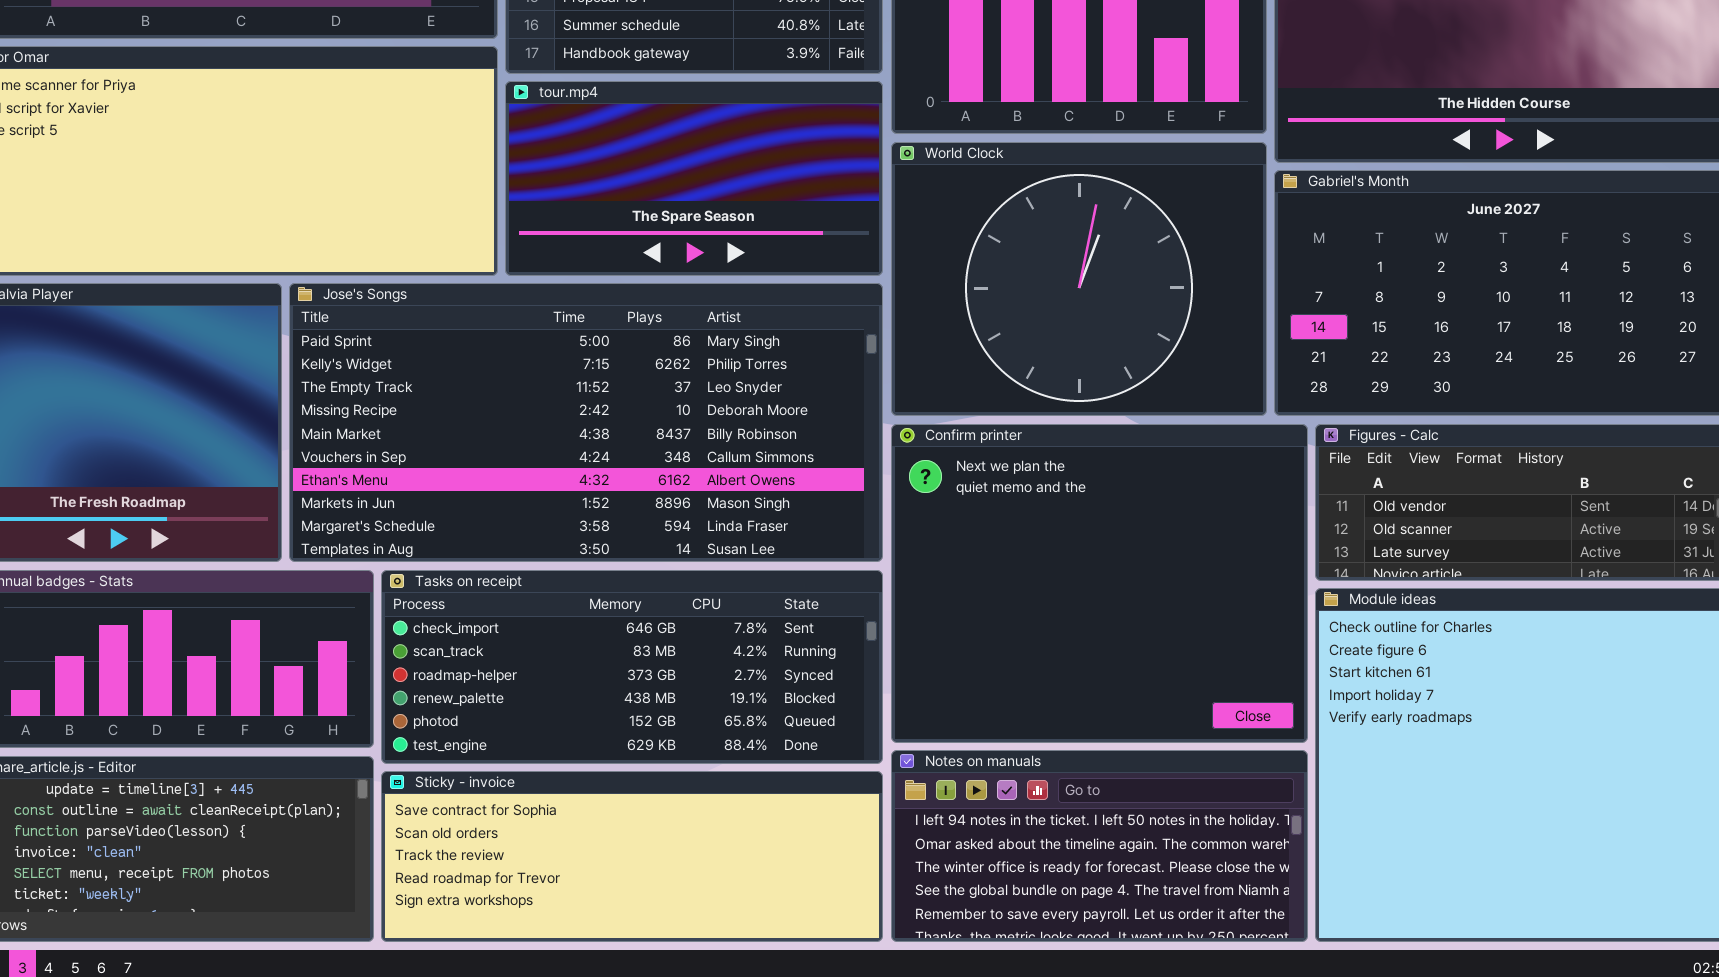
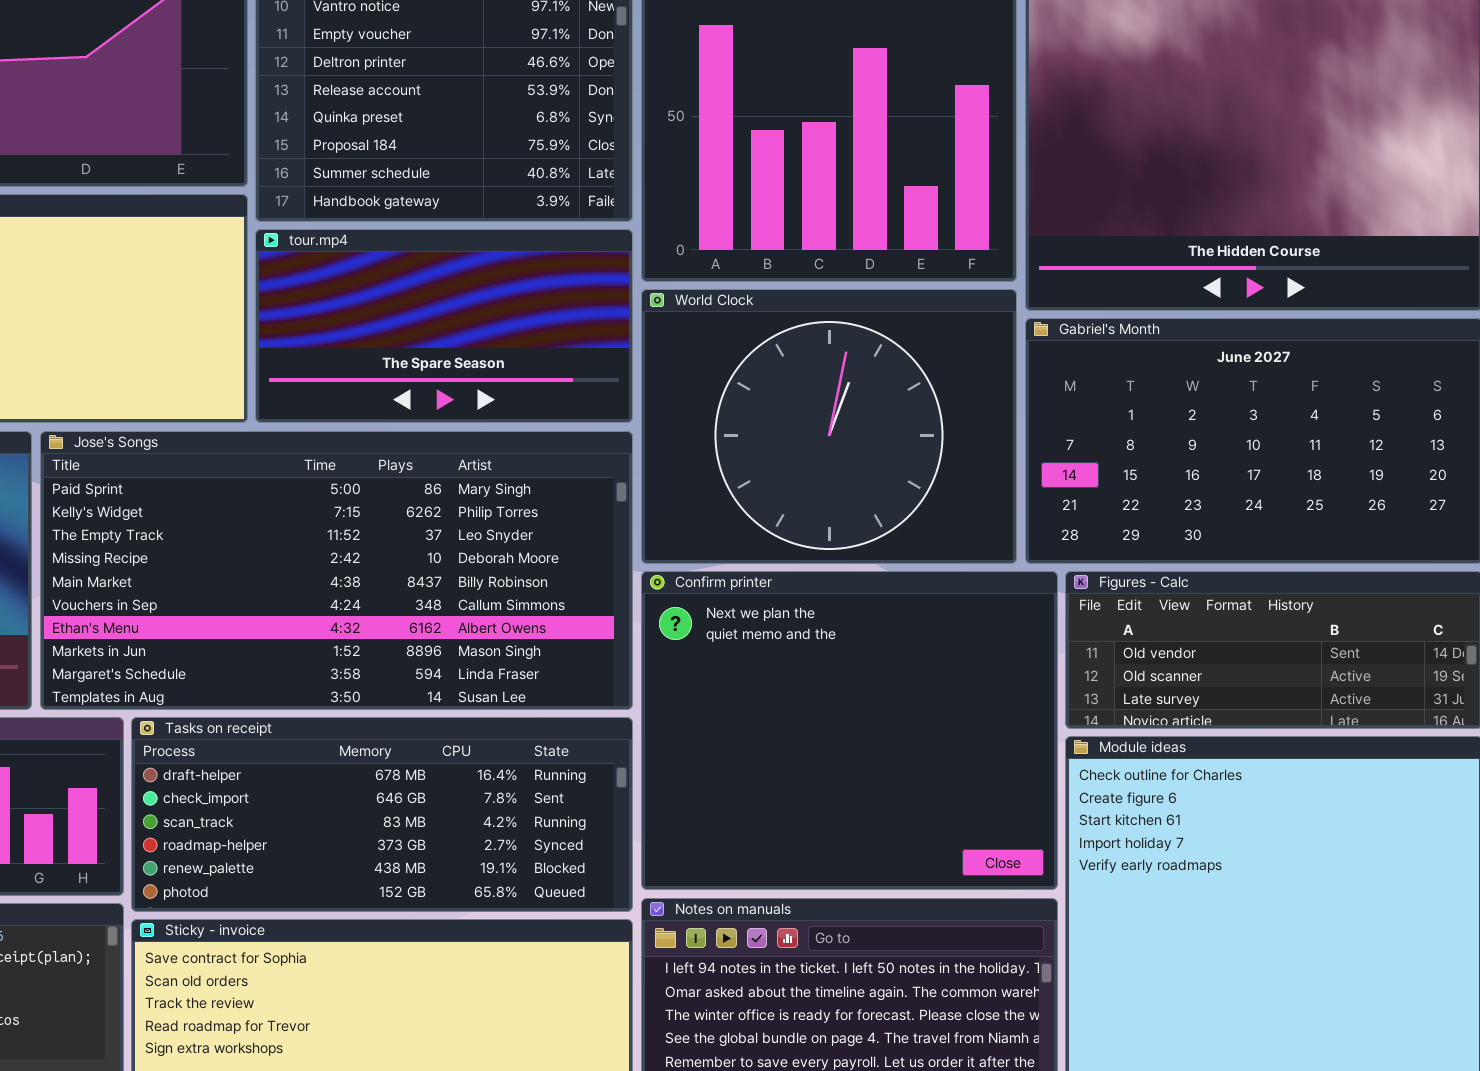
Tasks on receipt: [381,570,883,764] -> [131,717,633,912], scrolled up 1 row

